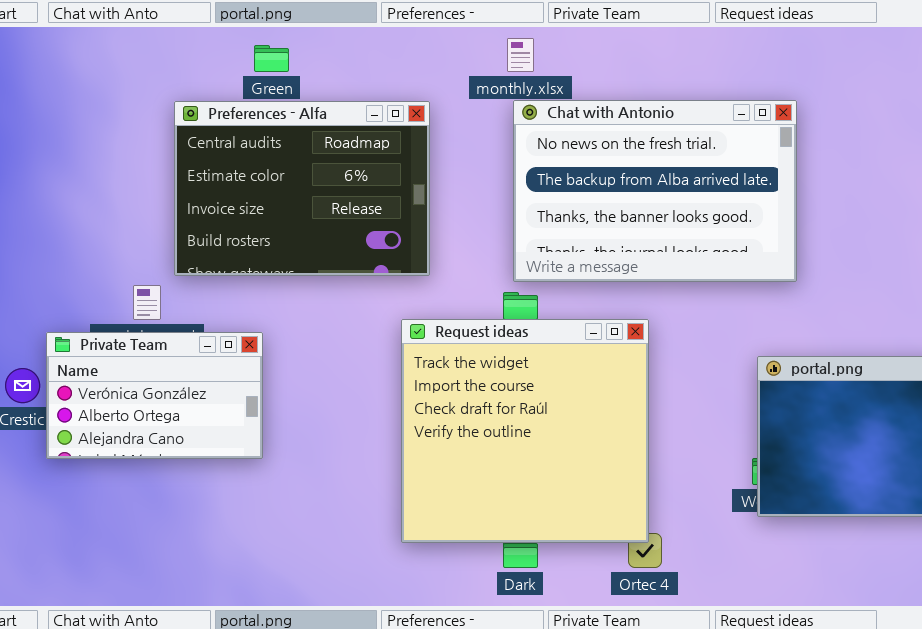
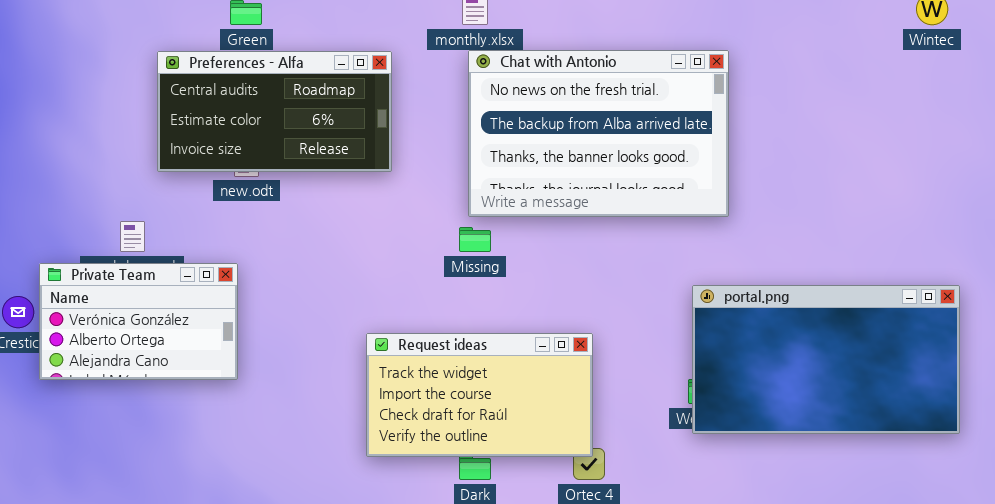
Preferences - Alfa: [174,101,430,276] -> [157,51,392,172], resized
Request ideas: [401,319,649,543] -> [366,333,593,457], resized

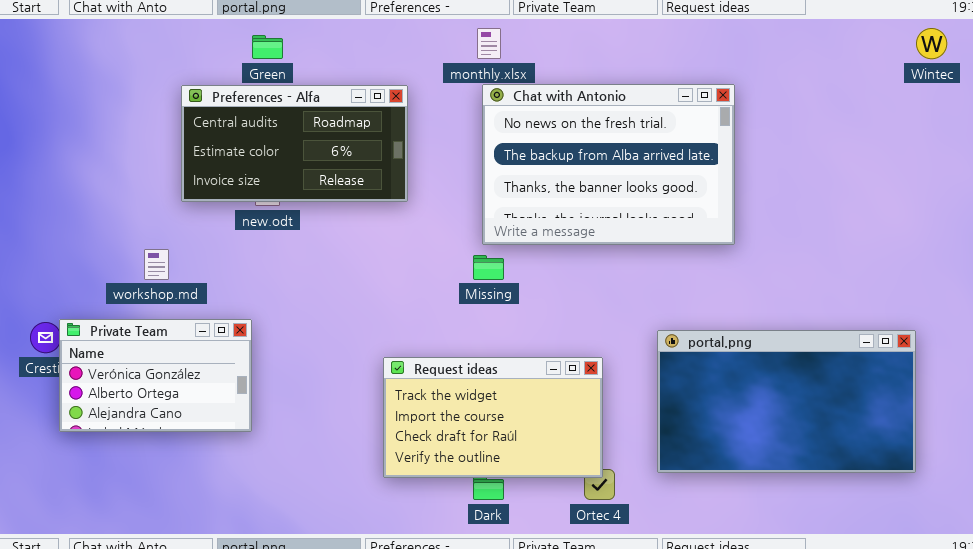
Private Team: [39,263,238,380] -> [59,319,252,432], moved
portal.png: [692,285,960,434] -> [657,330,916,473], moved

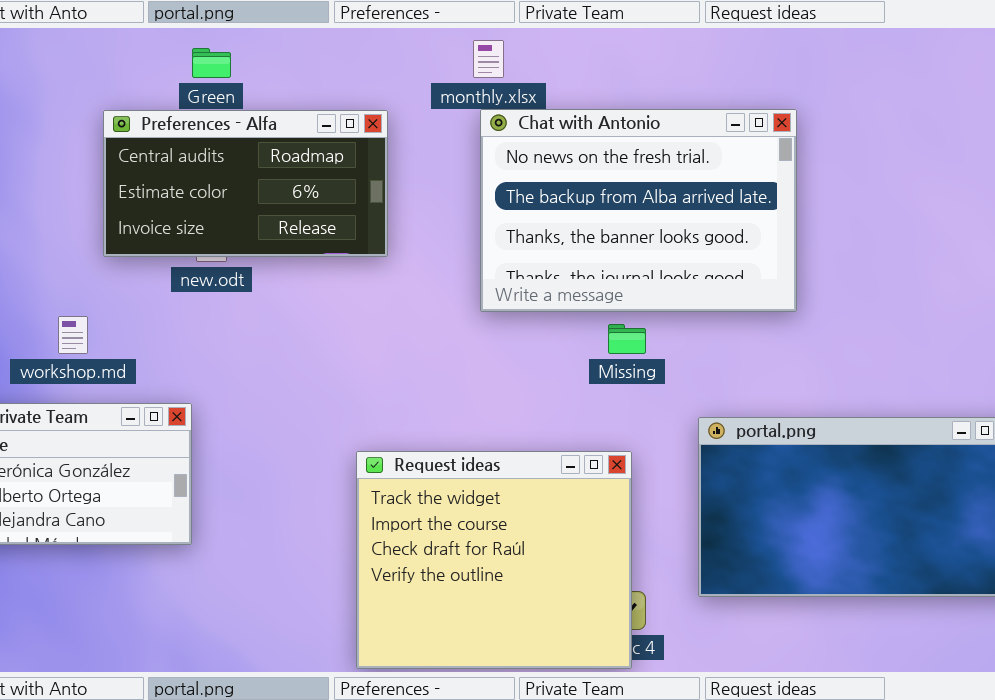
Missing: [473,255,504,280] -> [608,324,646,354], moved
Request ideas: [383,357,603,478] -> [356,451,632,669], resized

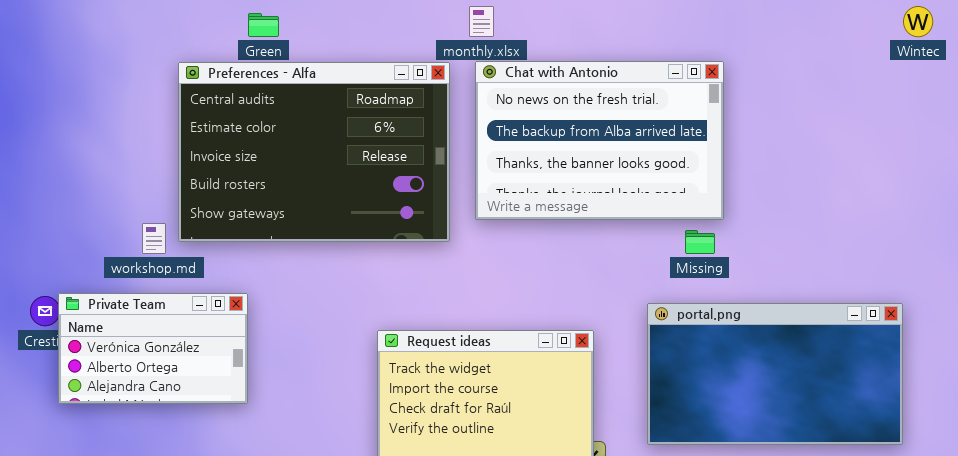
Preferences - Alfa: [103,110,388,257] -> [178,62,450,242], resized
Missing: [608,324,646,354] -> [685,230,715,254], moved

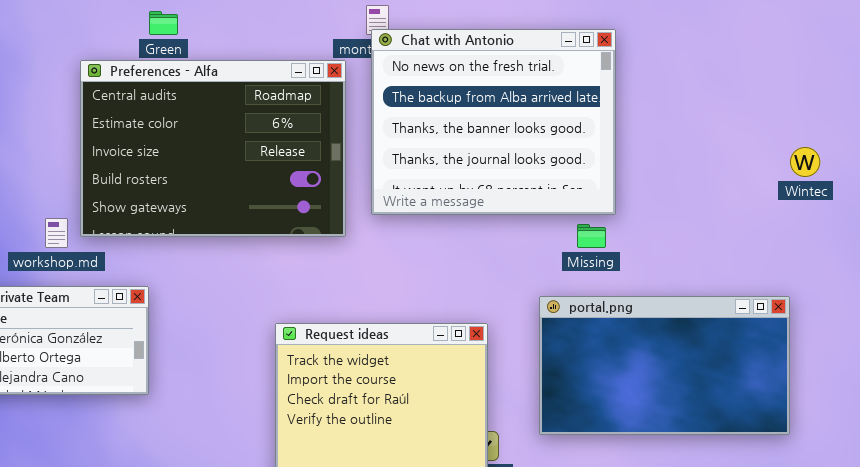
Wintec: [903,6,933,37] -> [790,147,820,177], moved
Chat with Antonio: [475,61,724,220] -> [371,29,616,215], resized

